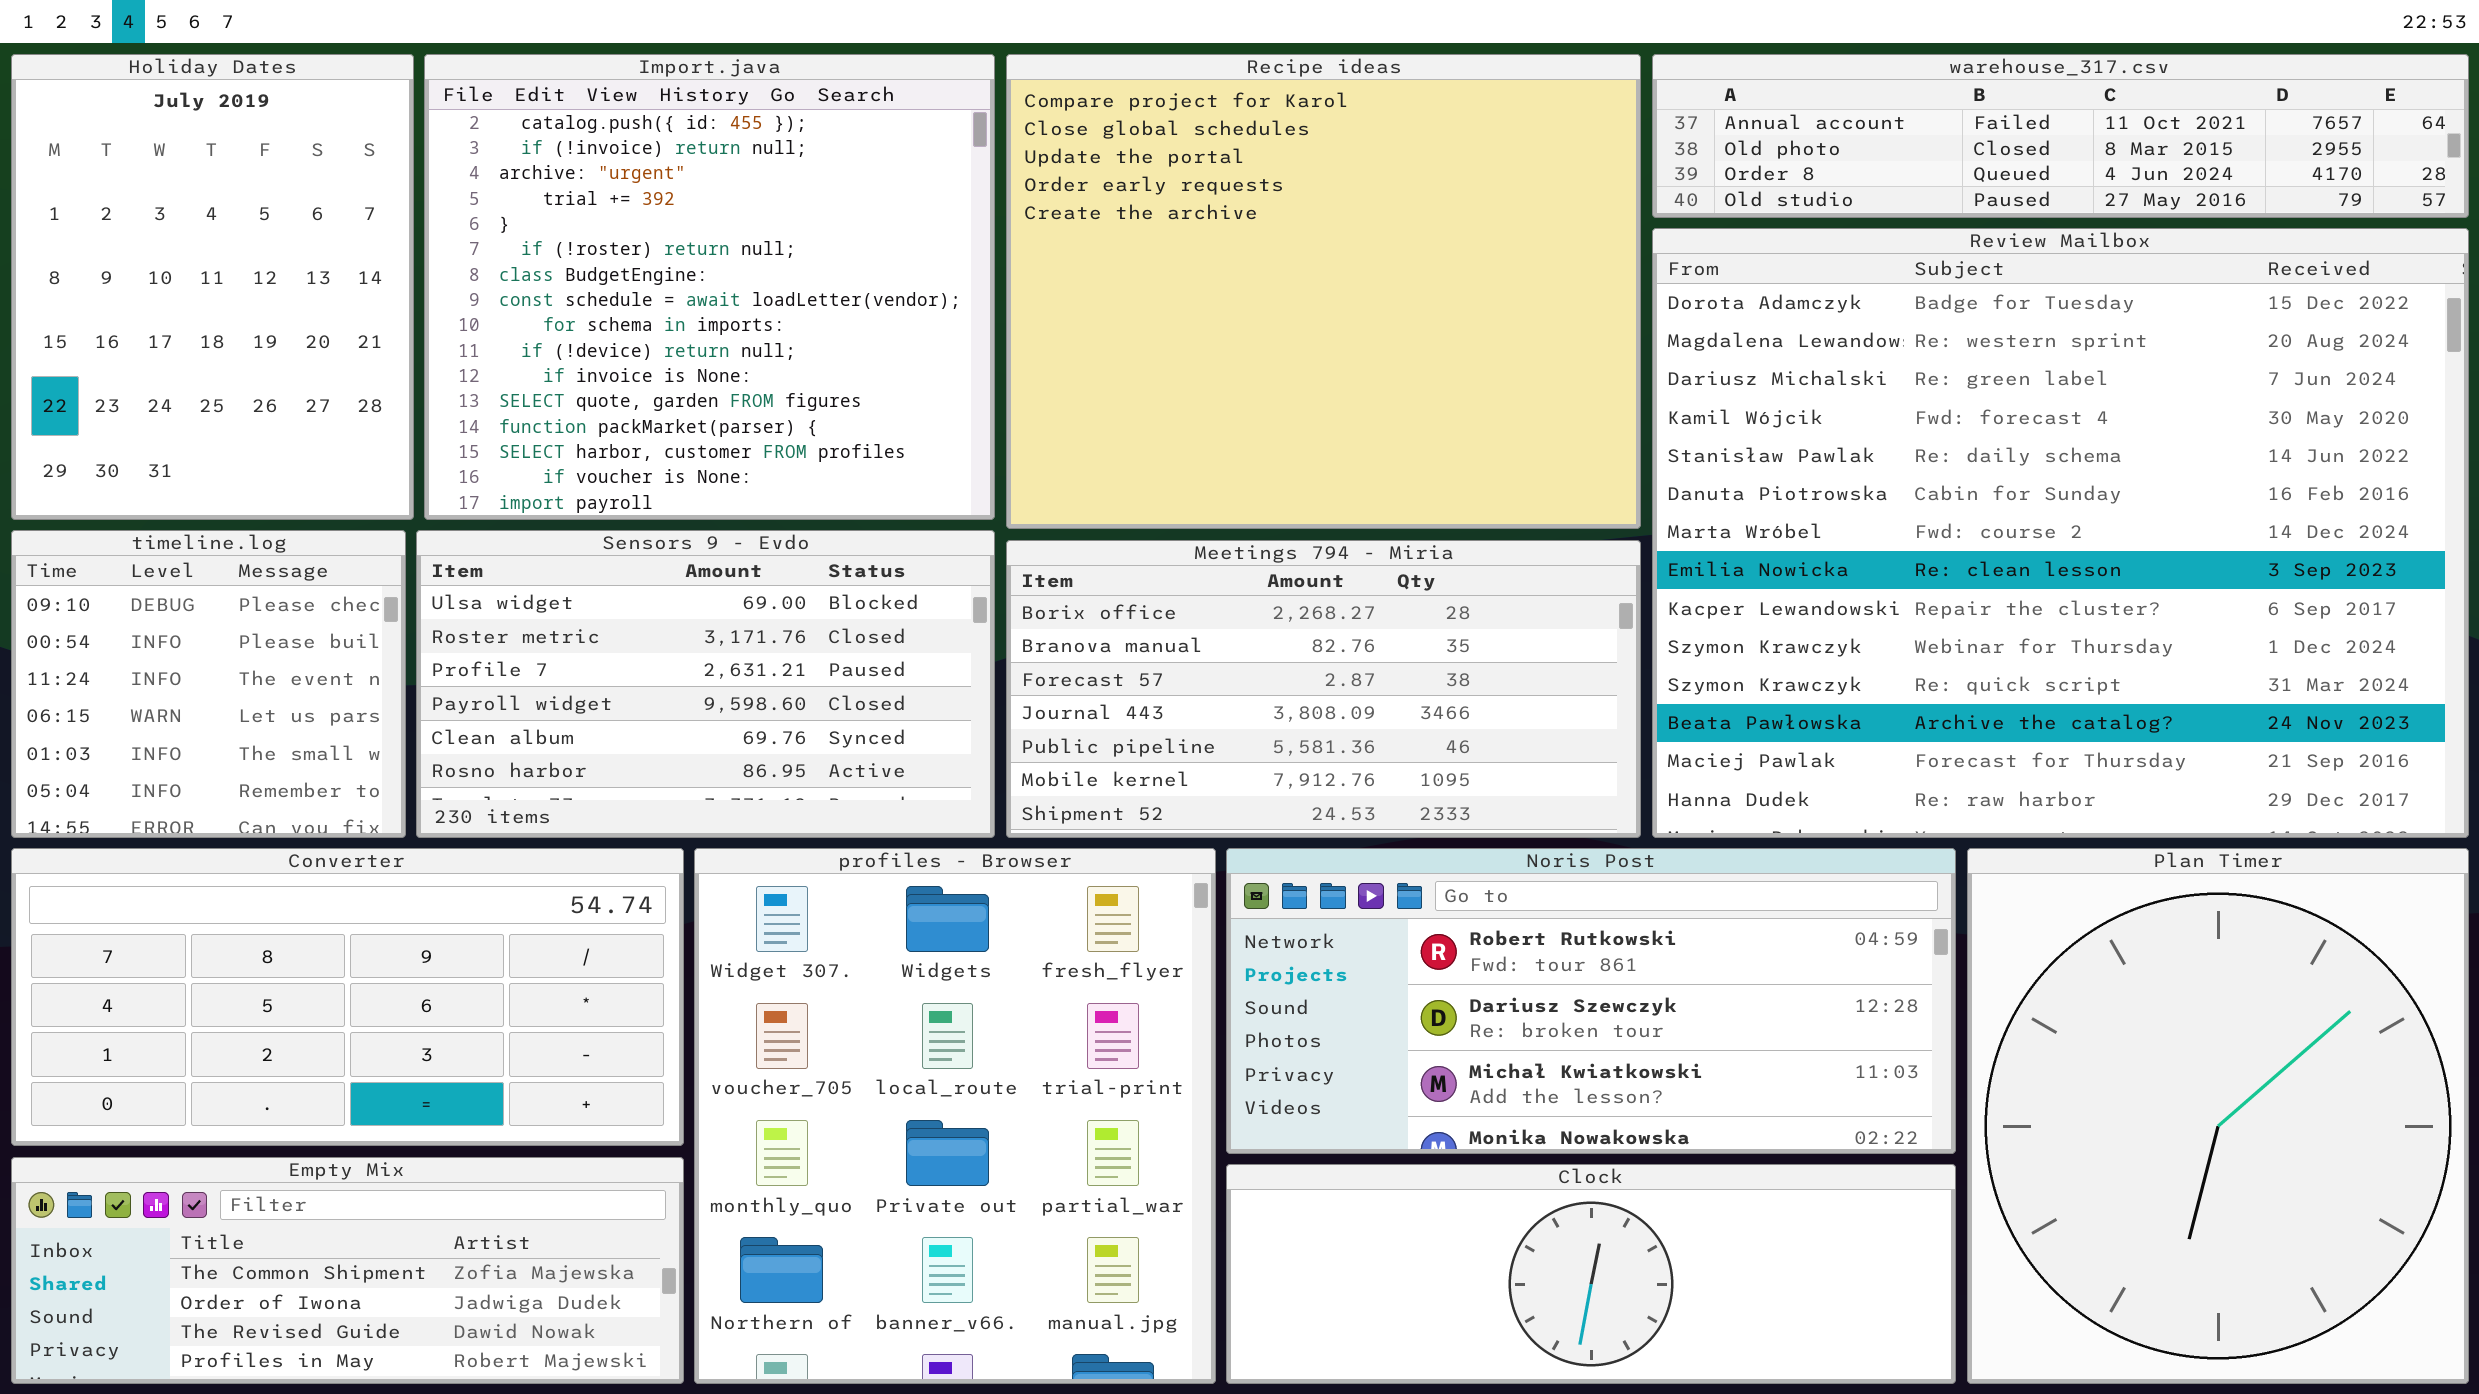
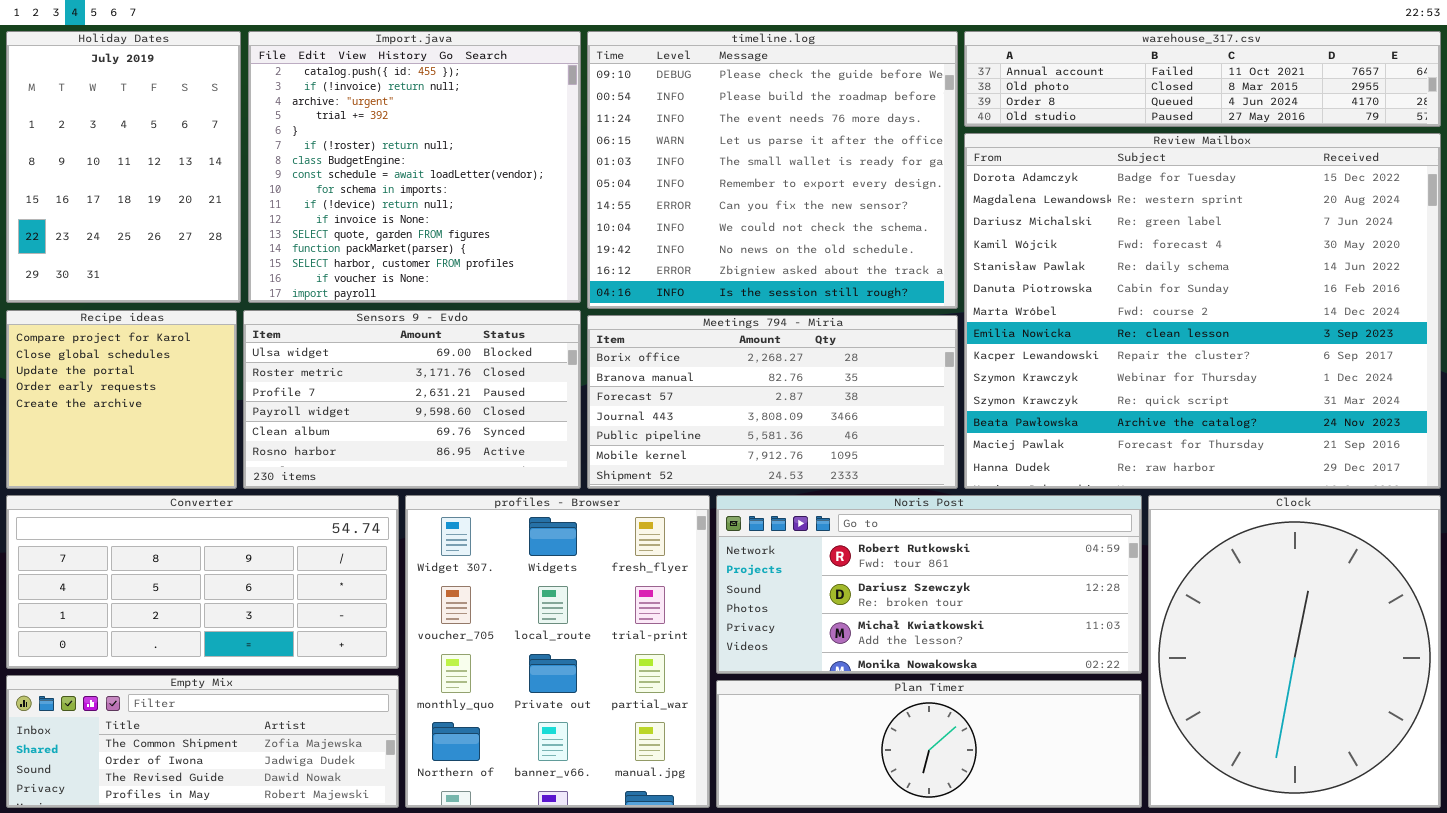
Recipe ideas: [1006,54,1641,529] -> [6,310,237,489], moved, resized
timeline.log: [11,530,406,838] -> [587,31,958,309], moved, resized
Plan Timer: [1967,848,2469,1384] -> [716,680,1142,808], moved, resized
Clock: [1226,1164,1956,1384] -> [1148,495,1441,808], moved, resized

